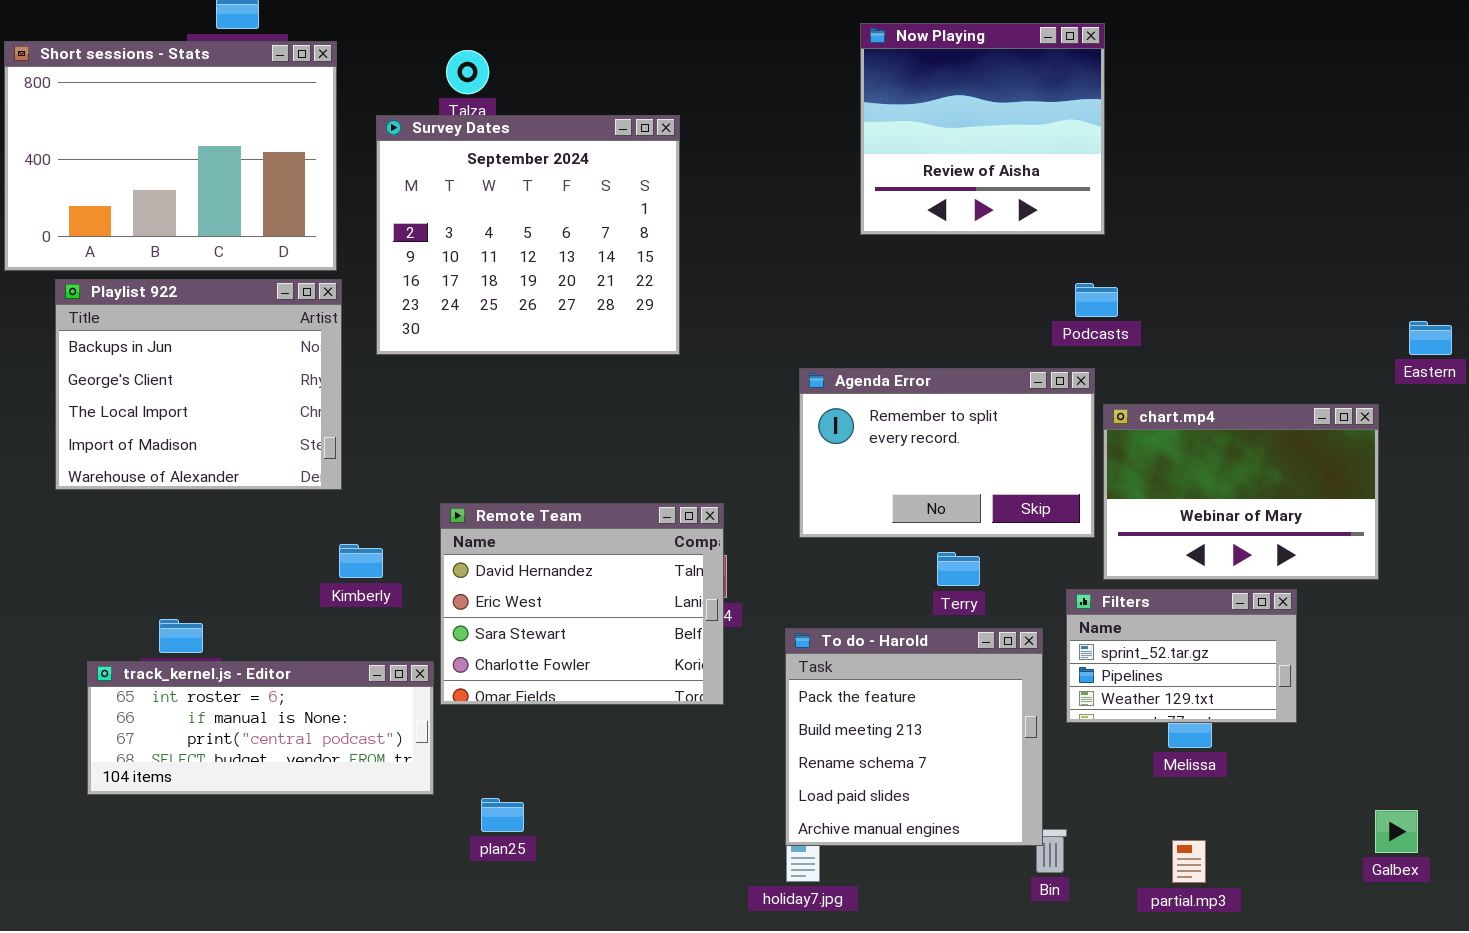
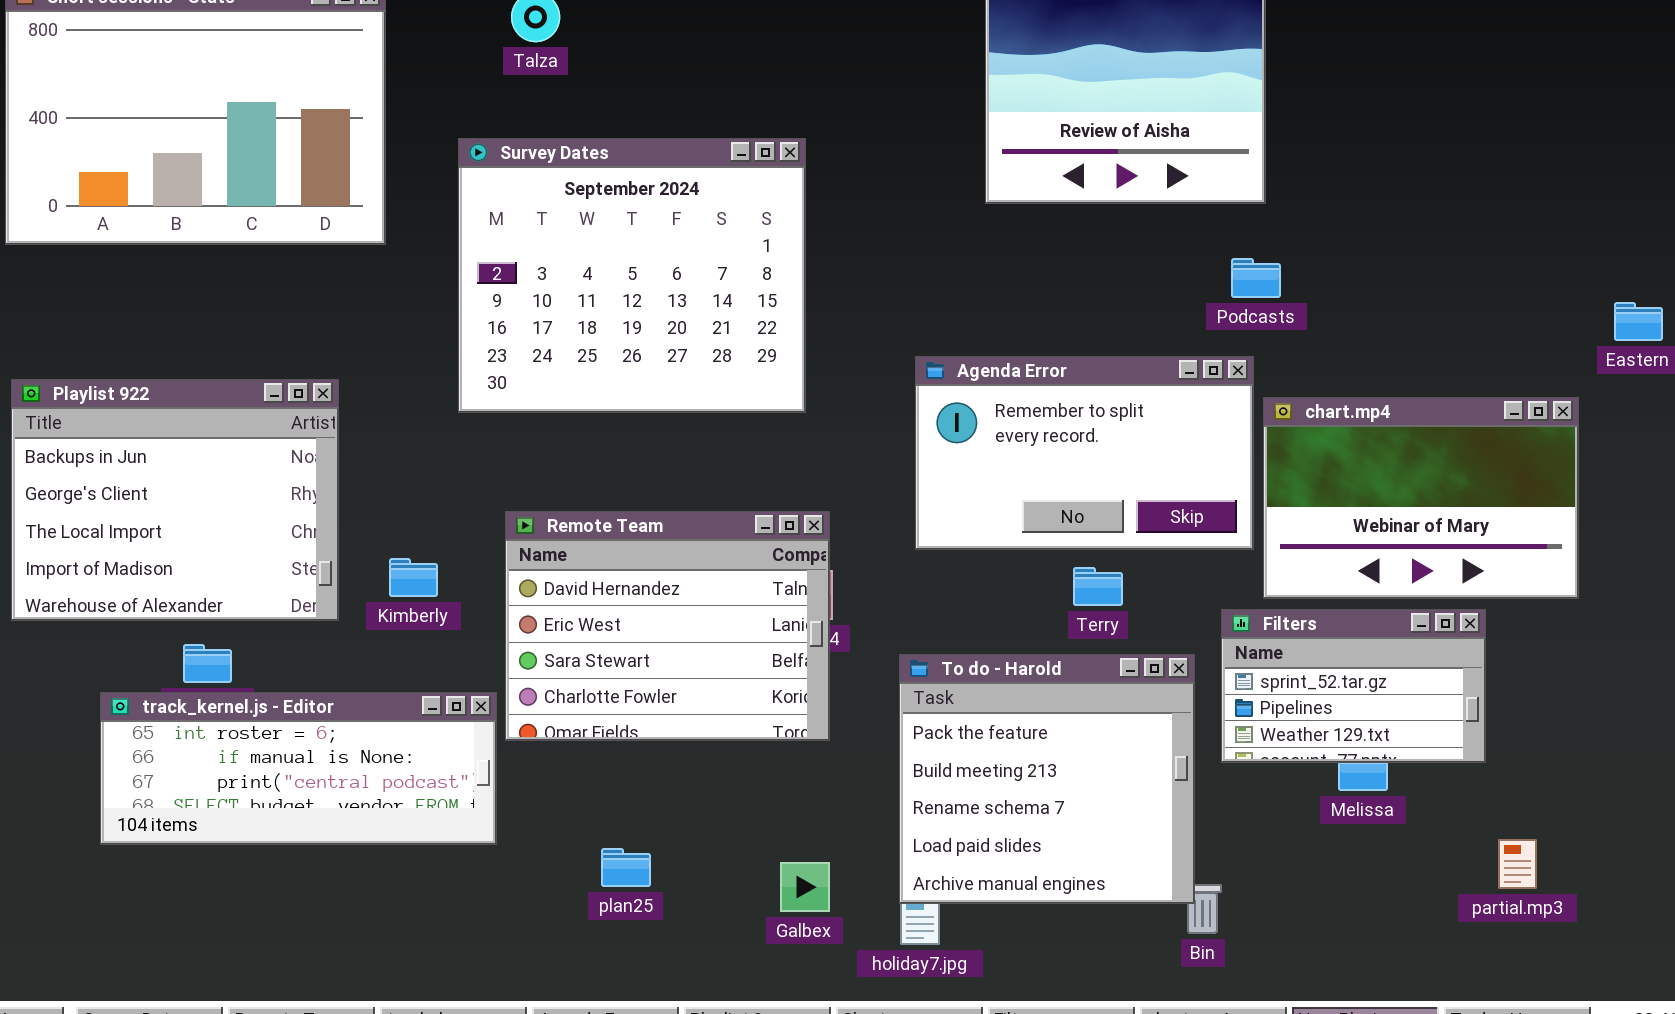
Survey Dates: [376,115,680,355] -> [458,138,806,413], moved
Playlist 922: [55,279,342,490] -> [11,379,339,621], moved
plan25: [481,798,524,832] -> [601,848,651,887], moved
Galbex: [1375,810,1418,853] -> [780,862,830,912], moved
partial.mp3: [1172,840,1206,883] -> [1498,839,1537,889], moved

